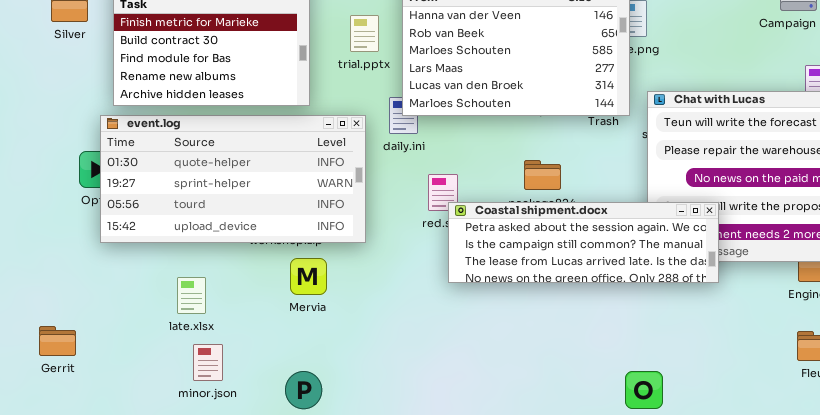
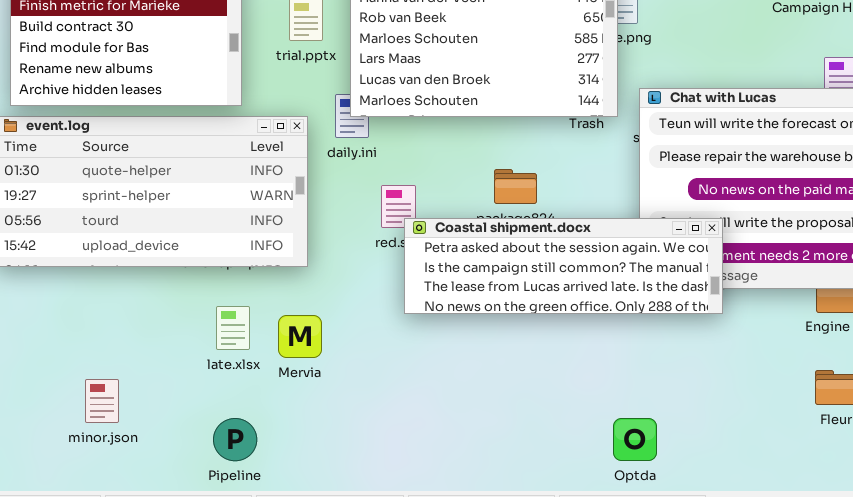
Mervia: [290,258,327,295] -> [278,315,322,358], moved
late.xlsx: [177,277,206,314] -> [216,306,250,350], moved
minor.json: [193,344,223,381] -> [85,379,119,423], moved

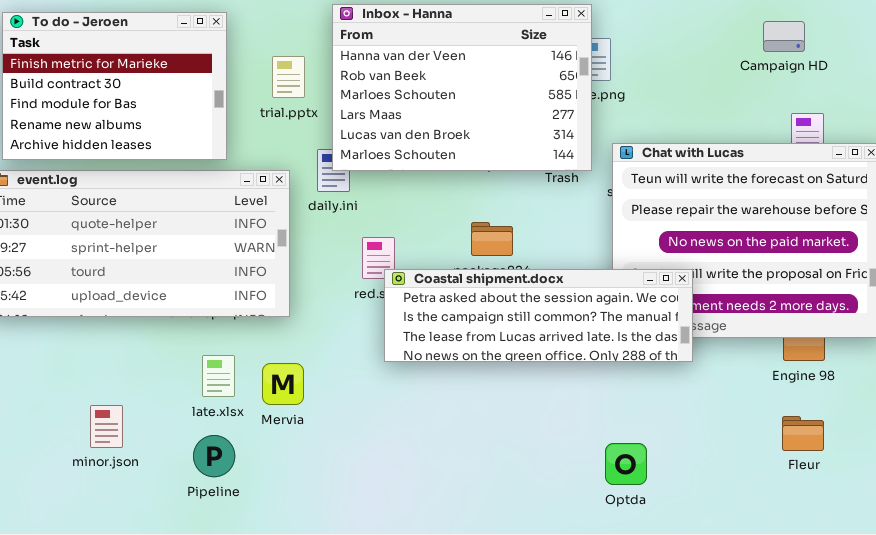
minor.json: [85,379,119,423] -> [90,405,123,448], moved
Pipeline: [213,418,257,461] -> [193,435,235,477], moved
Optda: [613,418,657,461] -> [605,443,647,485], moved

